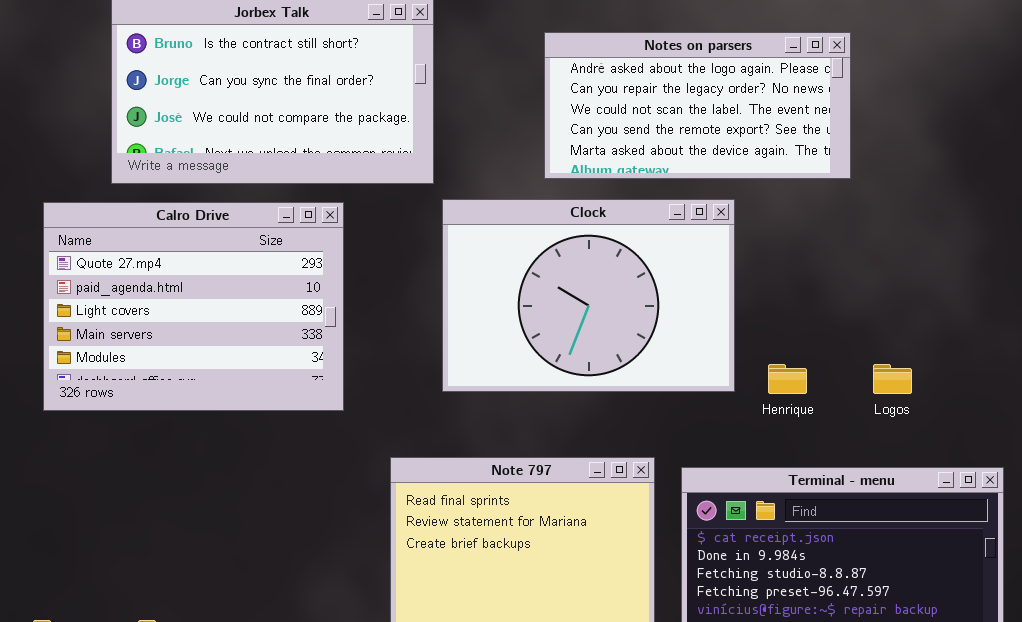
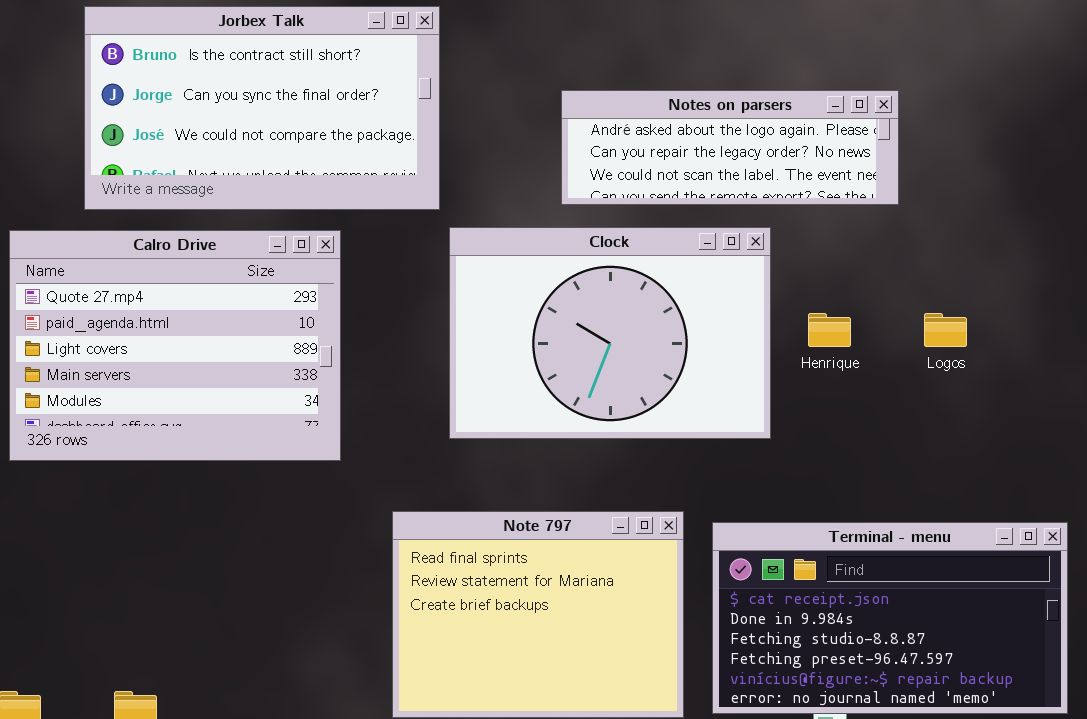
Notes on parsers: [544,32,851,179] -> [561,90,899,205], resized
Henrique: [768,364,807,394] -> [808,313,851,347], moved
Logos: [873,364,912,394] -> [924,313,967,347], moved

